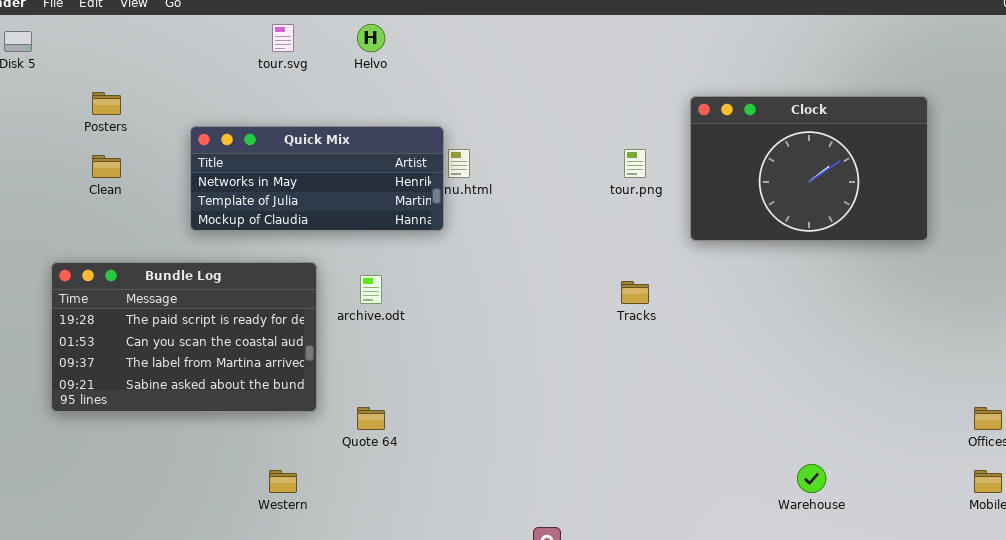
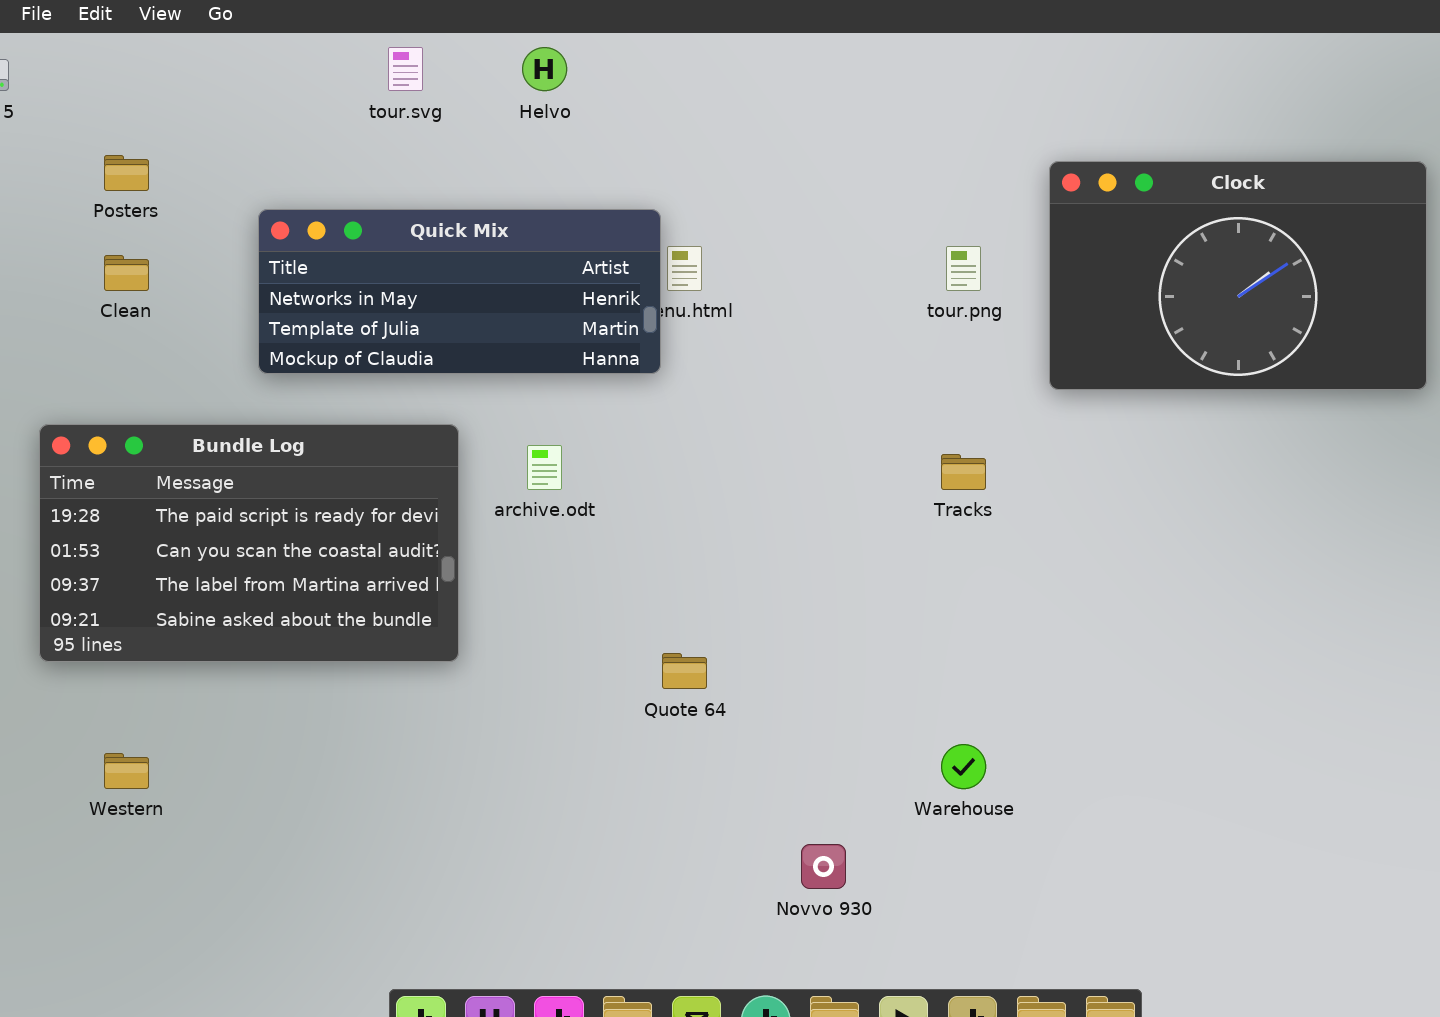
Quote 64: [357,407,385,430] -> [662,653,707,689], moved
Warehouse: [797,464,826,493] -> [941,744,986,789], moved
Western: [269,470,297,493] -> [104,753,149,789], moved

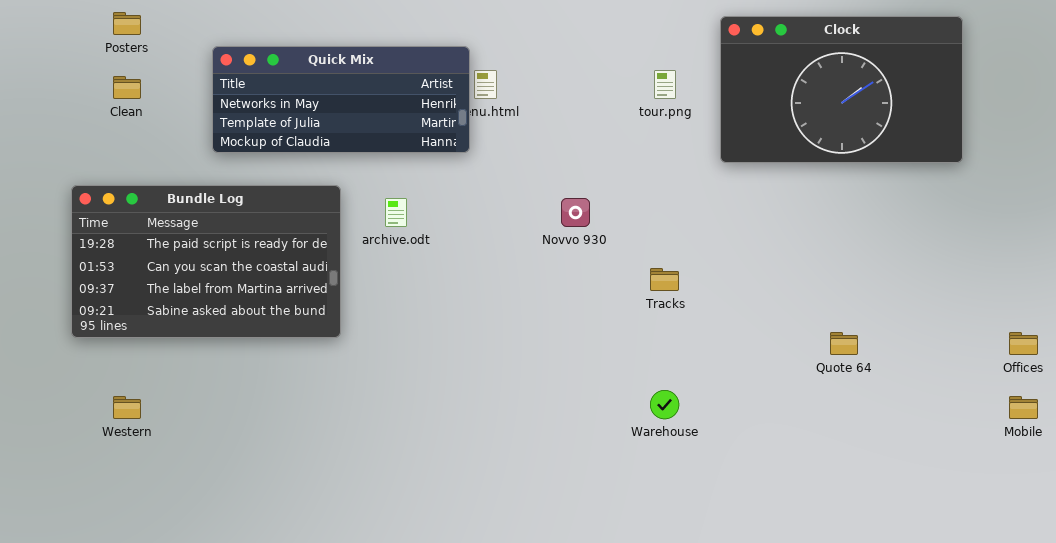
Tracks: [941,454,986,490] -> [650,268,679,291], moved
Quote 64: [662,653,707,689] -> [830,332,858,355], moved
Novvo 930: [801,844,846,889] -> [561,198,590,227], moved

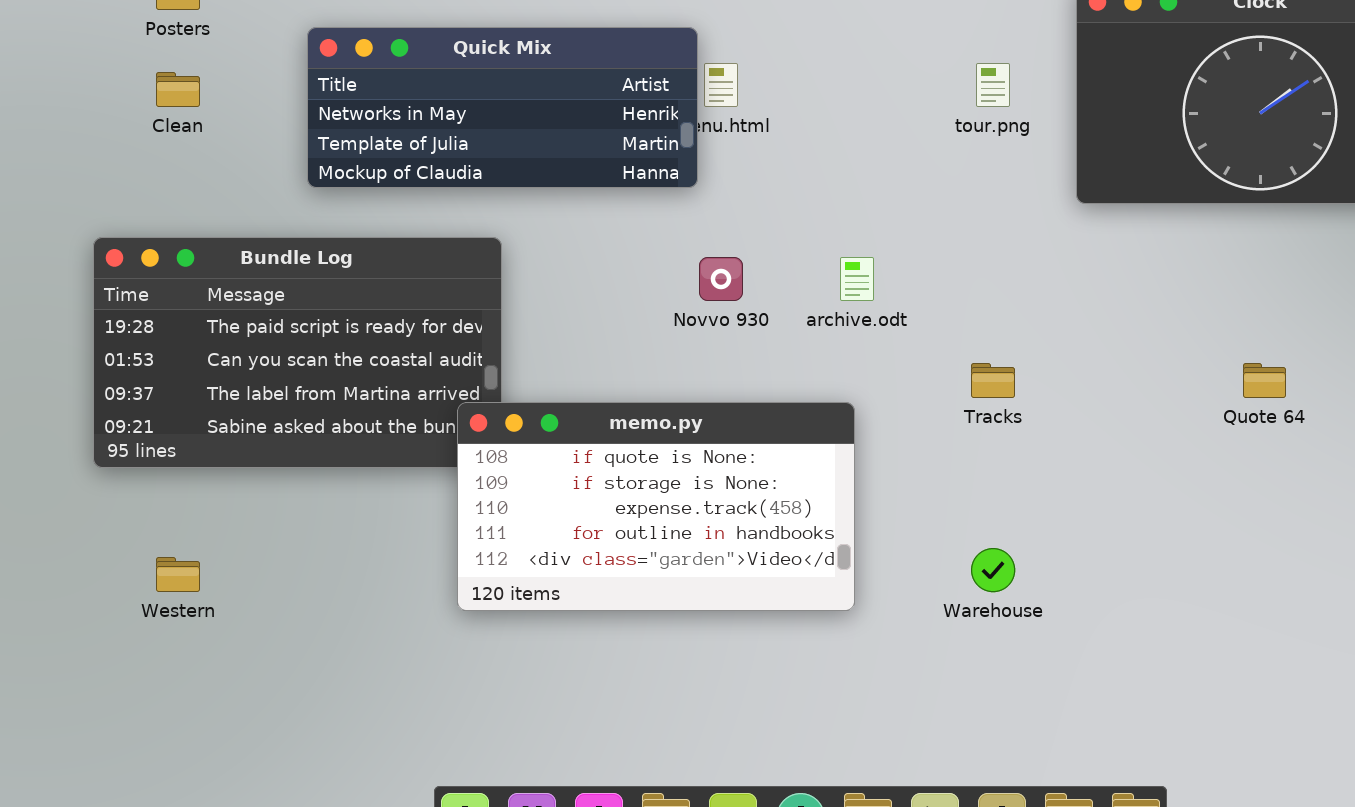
archive.odt: [385,198,407,227] -> [840,257,874,301], moved
Novvo 930: [561,198,590,227] -> [699,257,743,301], moved
memo.py: none -> [457,402,855,611], opened
Quote 64: [830,332,858,355] -> [1243,363,1286,398], moved

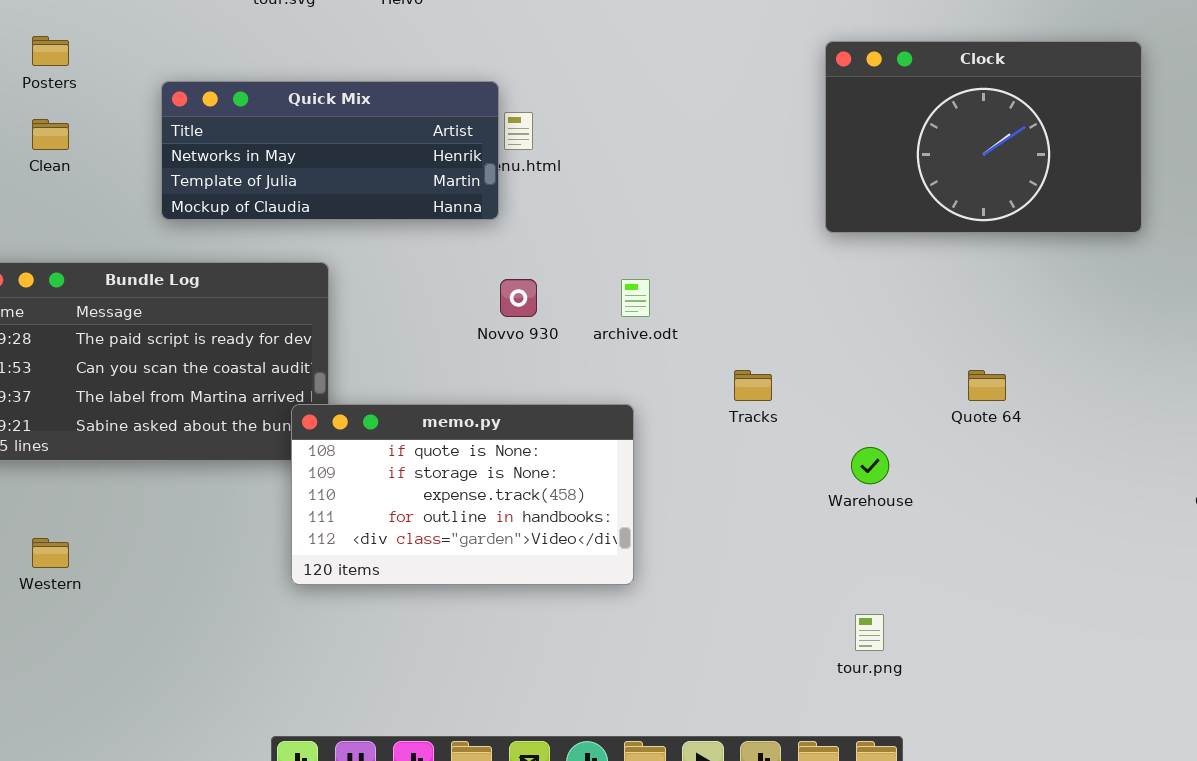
tour.png: [976,63,1010,107] -> [855,614,884,651], moved
Warehouse: [971,548,1015,592] -> [851,447,889,484], moved

